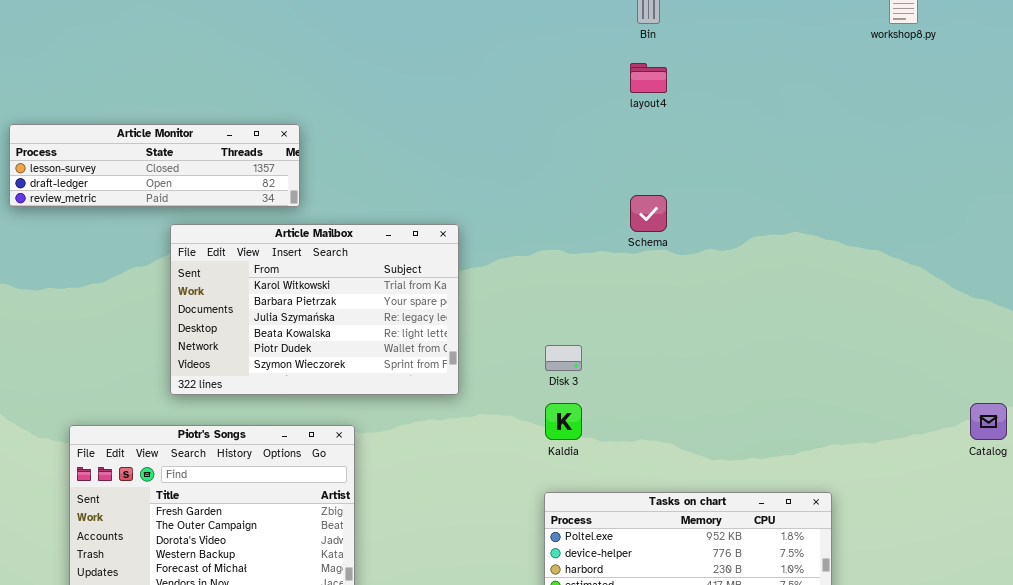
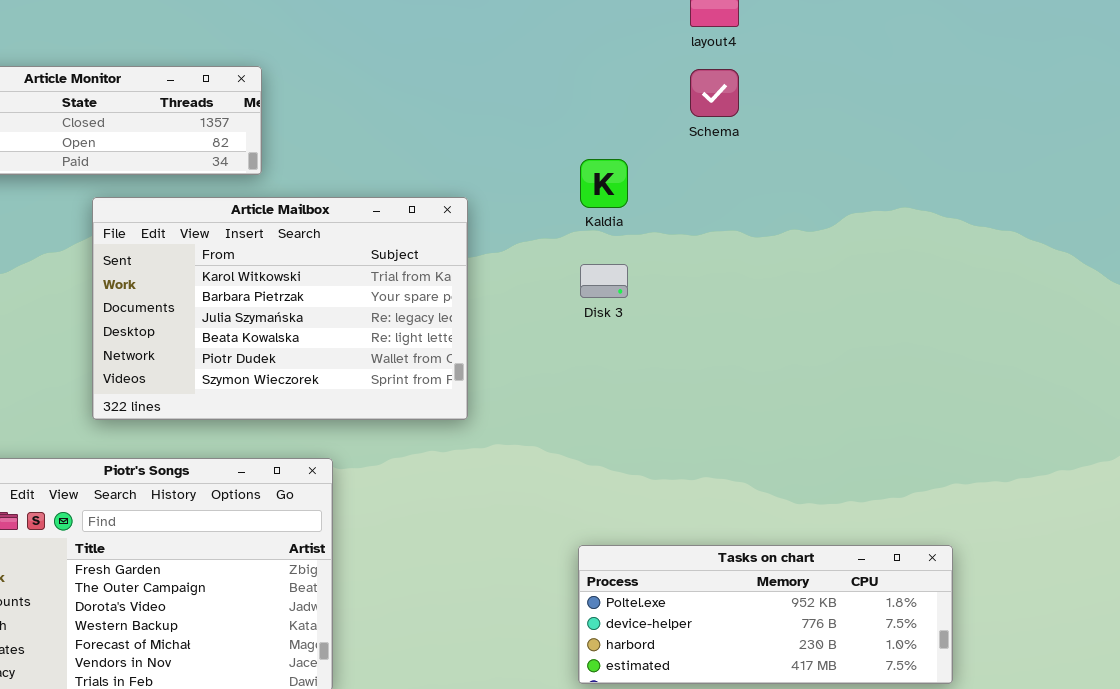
Schema: [630,195,667,232] -> [690,69,739,117], moved
Disk 3: [545,345,582,371] -> [580,264,628,298], moved
Kaldia: [545,403,582,440] -> [580,159,628,208], moved

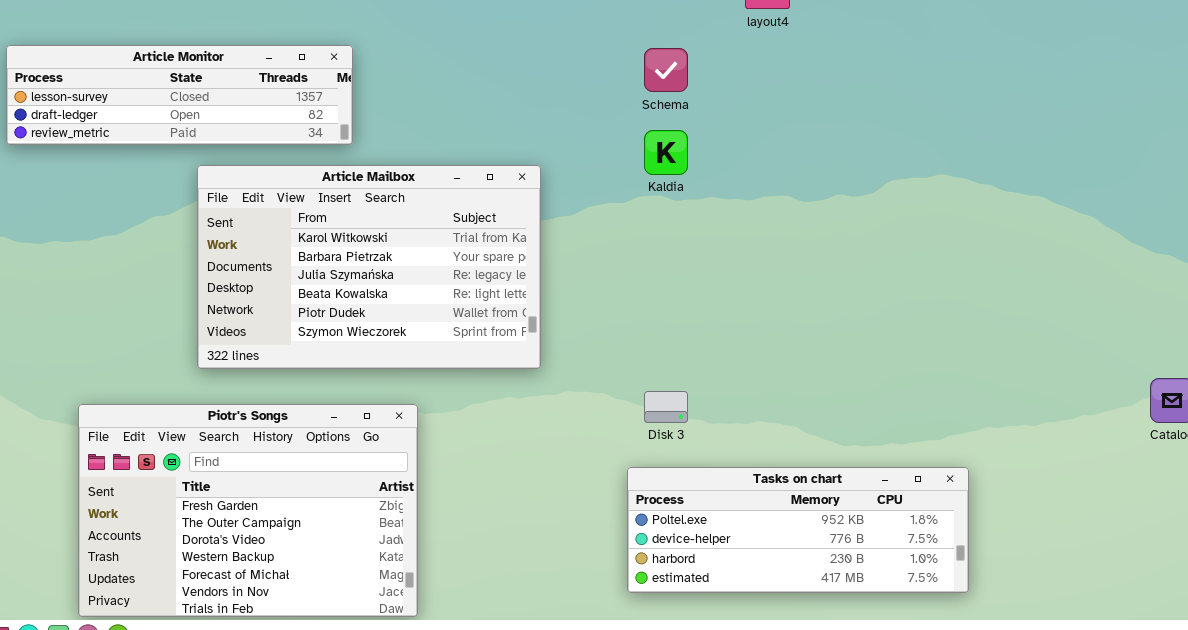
Schema: [690,69,739,117] -> [644,48,688,92], moved
Disk 3: [580,264,628,298] -> [644,391,688,423], moved
Tasks on chart: [578,545,953,684] -> [627,467,969,593], moved

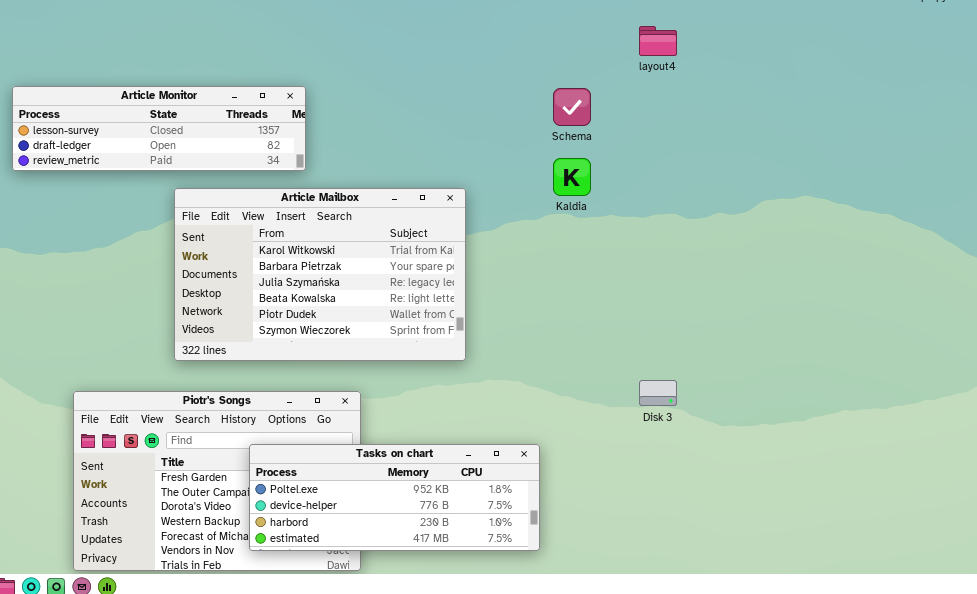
Disk 3: [644,391,688,423] -> [639,380,677,406], moved
Tasks on chart: [627,467,969,593] -> [249,444,540,551], moved

